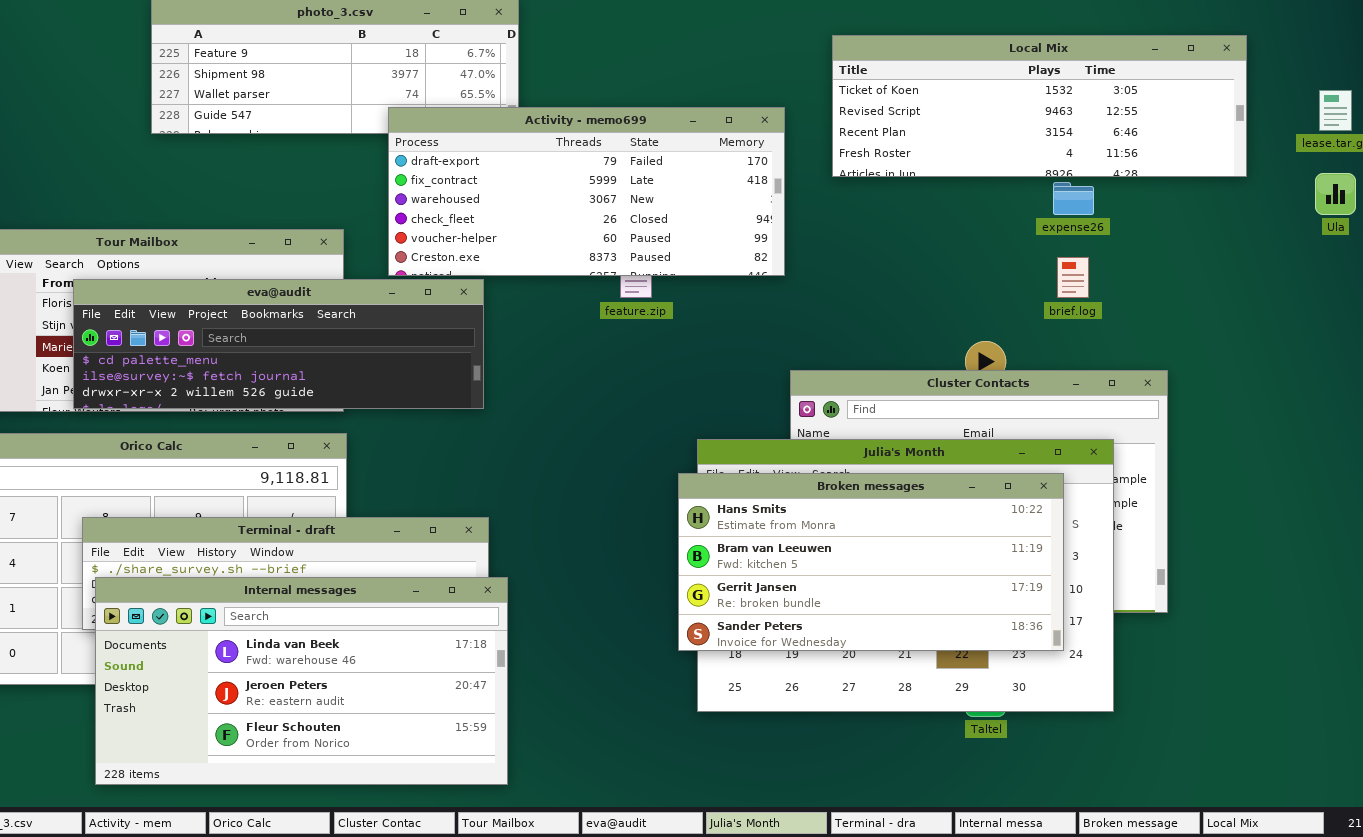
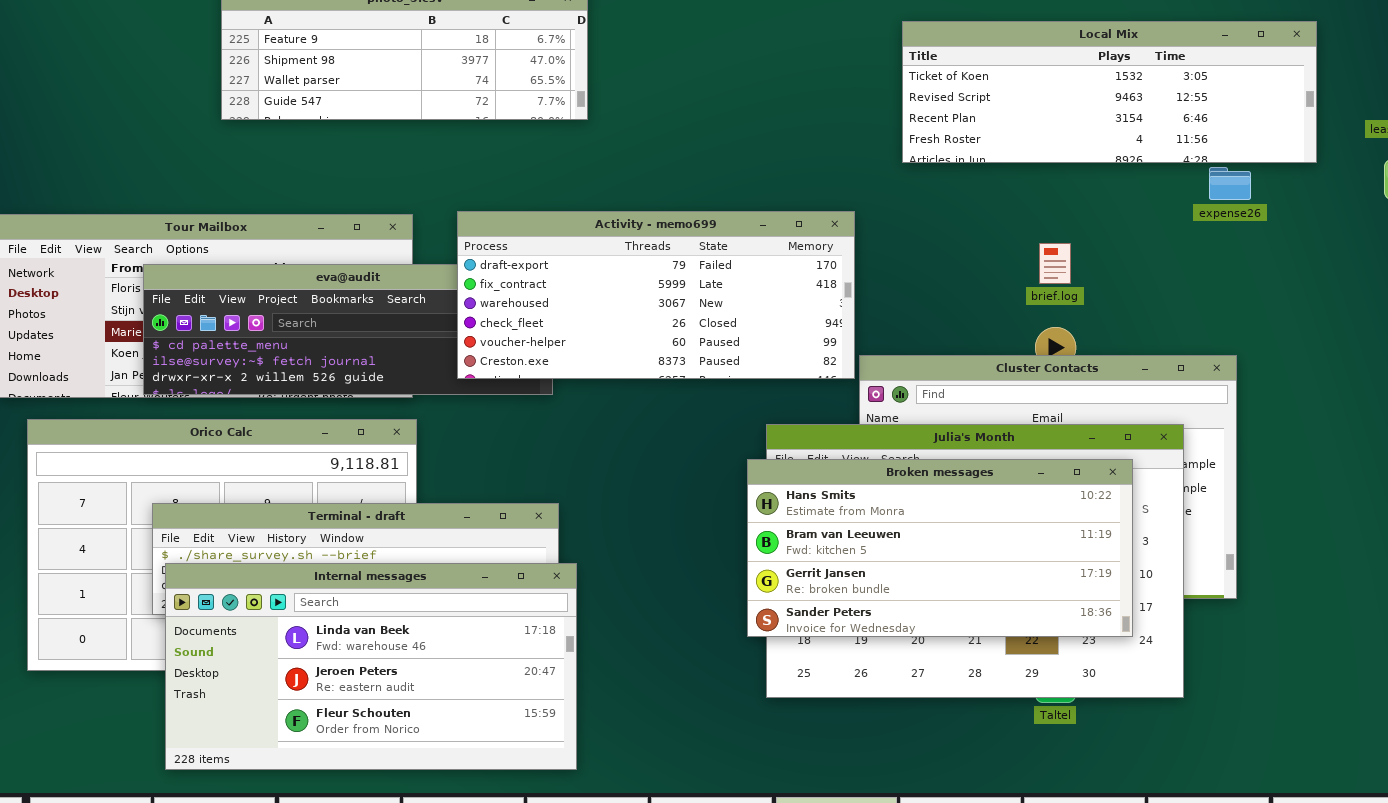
Activity - memo699: [388,107,785,276] -> [457,211,855,379], moved
expense26: [1053,182,1094,215] -> [1209,167,1251,200], moved
brief.log: [1057,257,1089,298] -> [1039,243,1071,284], moved

